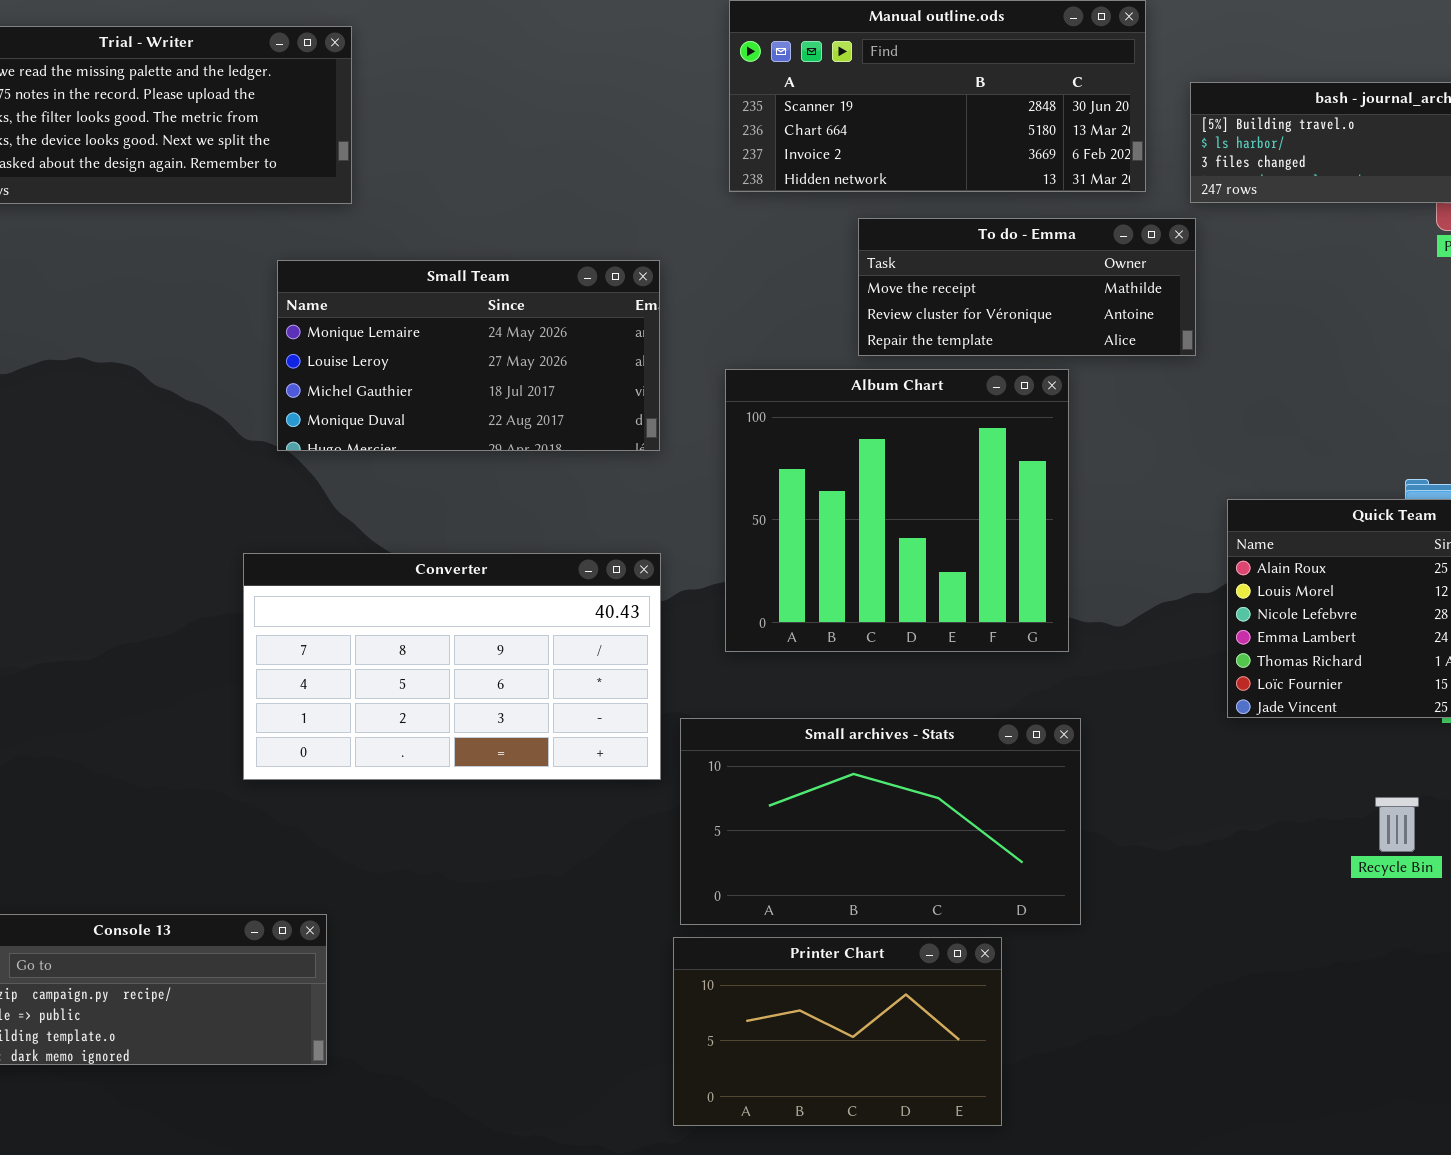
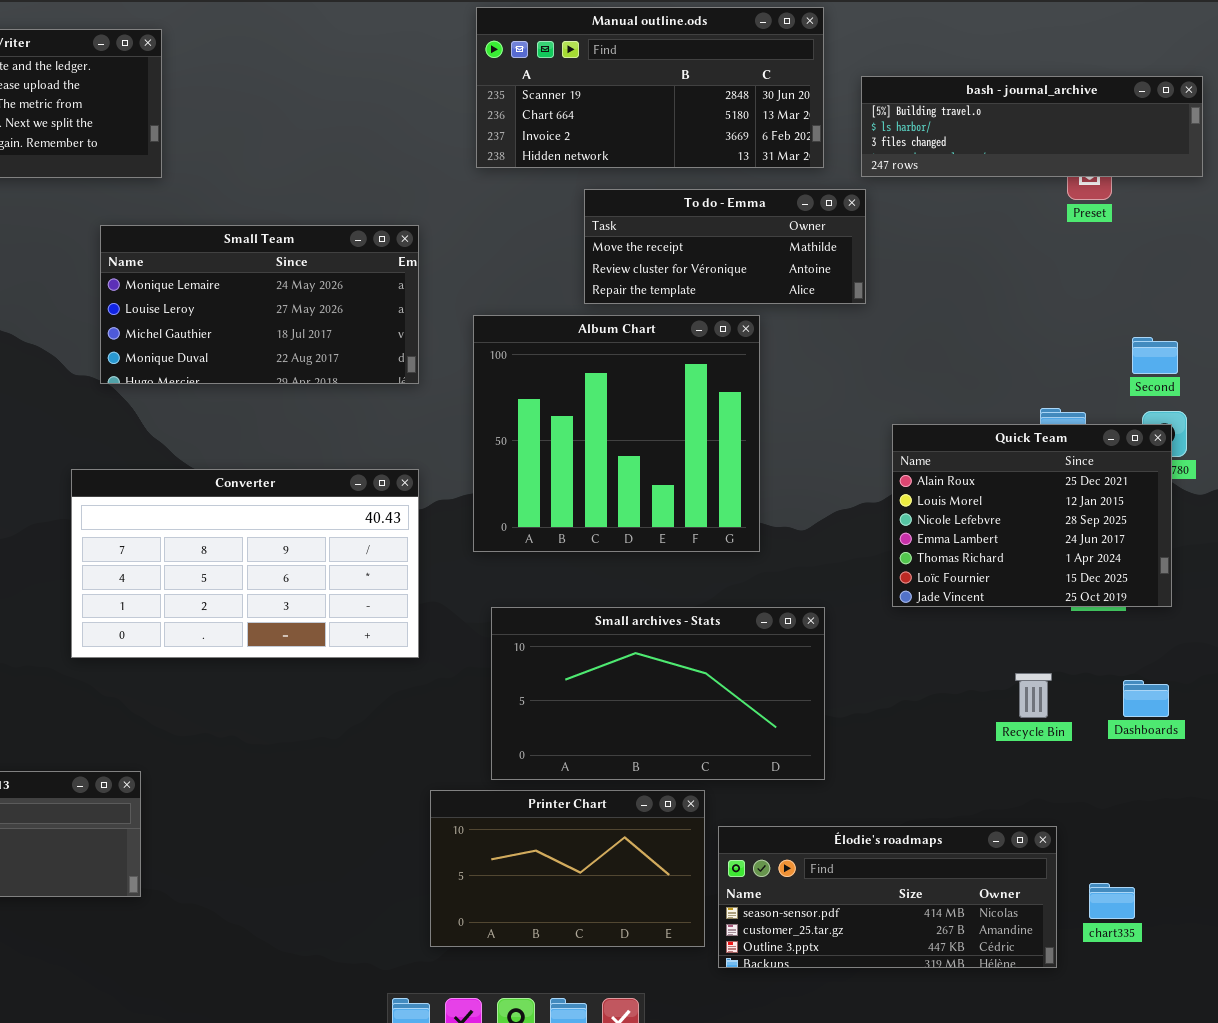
Small archives - Stats: [680,718,1081,925] -> [491,607,825,780], moved
Élodie's roadmaps: none -> [718,826,1057,968], opened

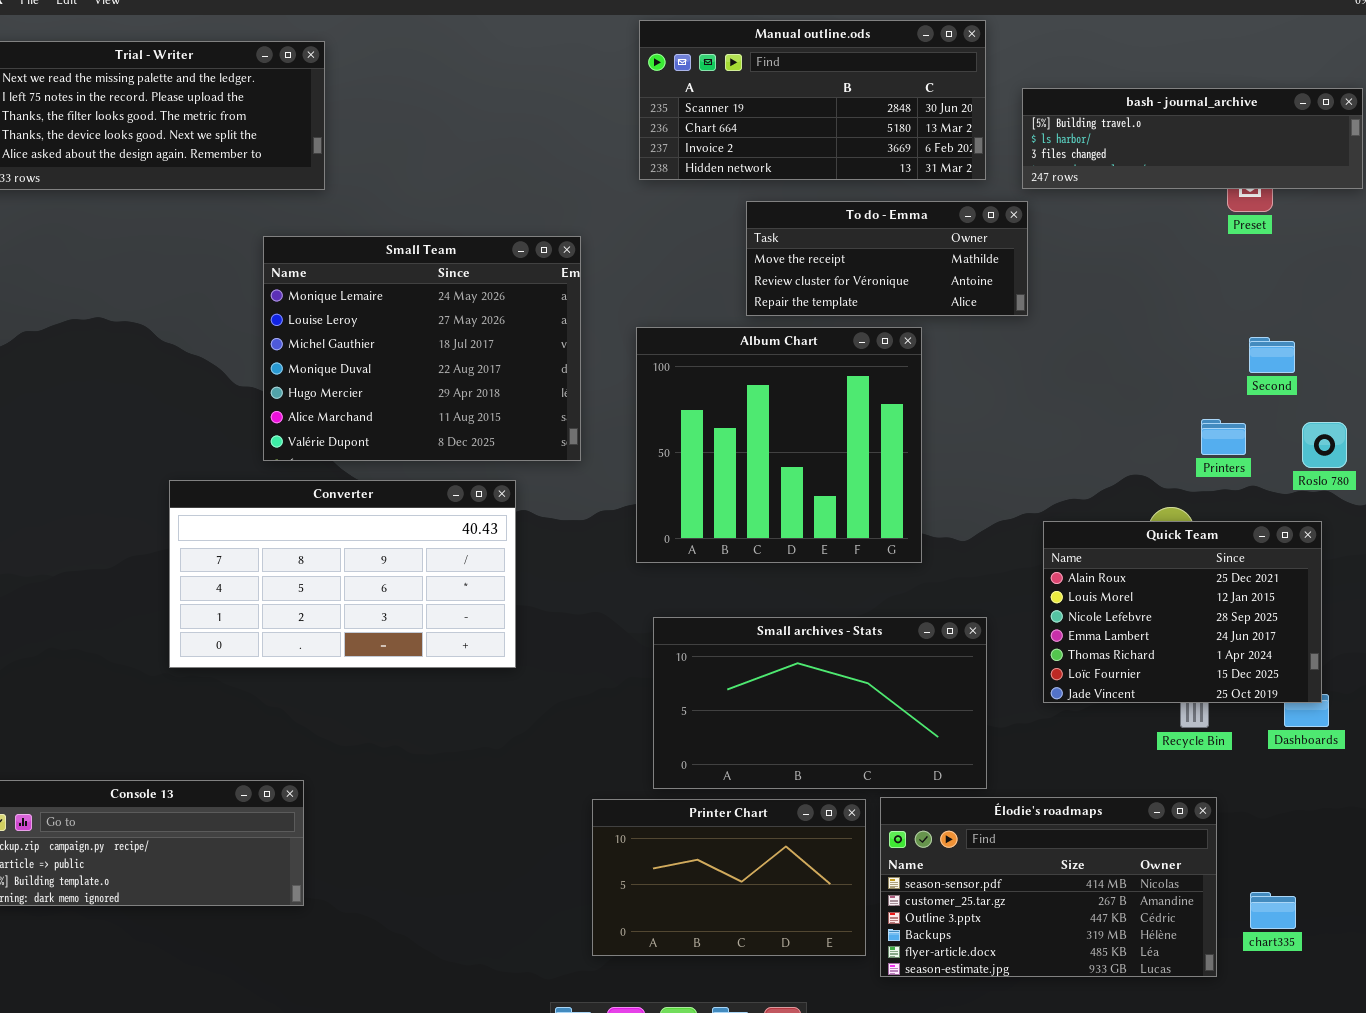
Small Team: [100,225,419,384] -> [263,236,581,461], resized
Second: [1132,337,1178,374] -> [1249,337,1295,373], moved
Quick Team: [892,424,1172,607] -> [1043,521,1322,703], moved
Converter: [71,469,419,658] -> [169,480,516,668], moved
Élodie's roadmaps: [718,826,1057,968] -> [880,797,1217,977], resized

